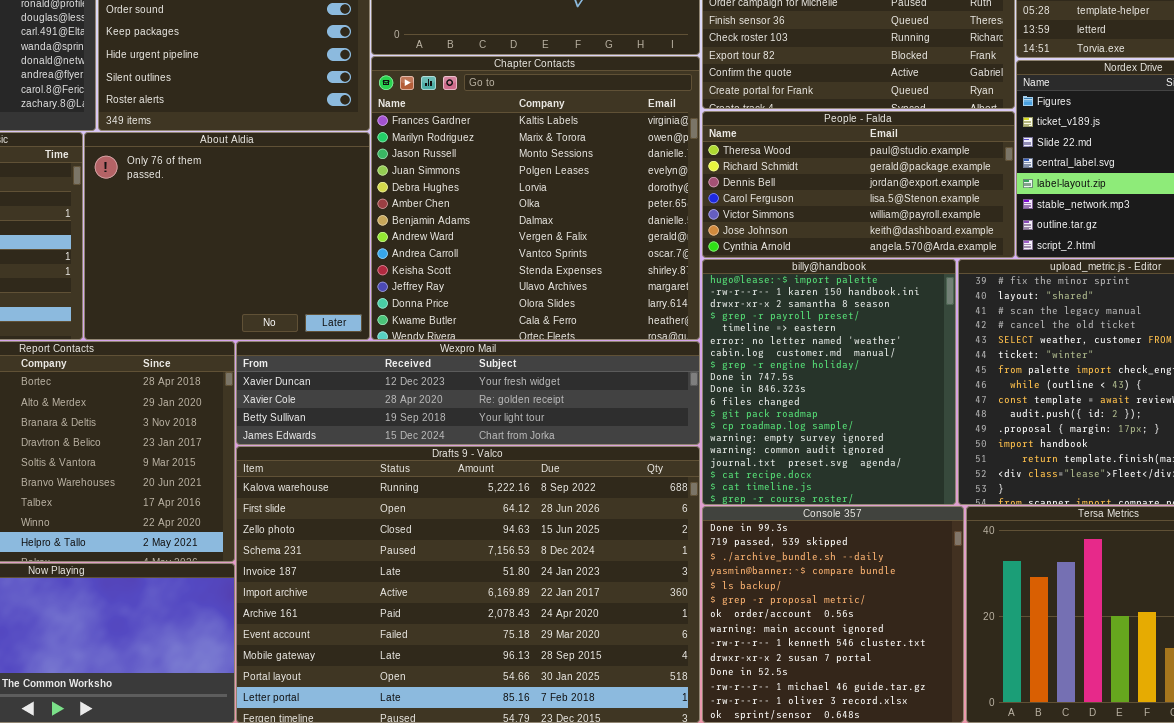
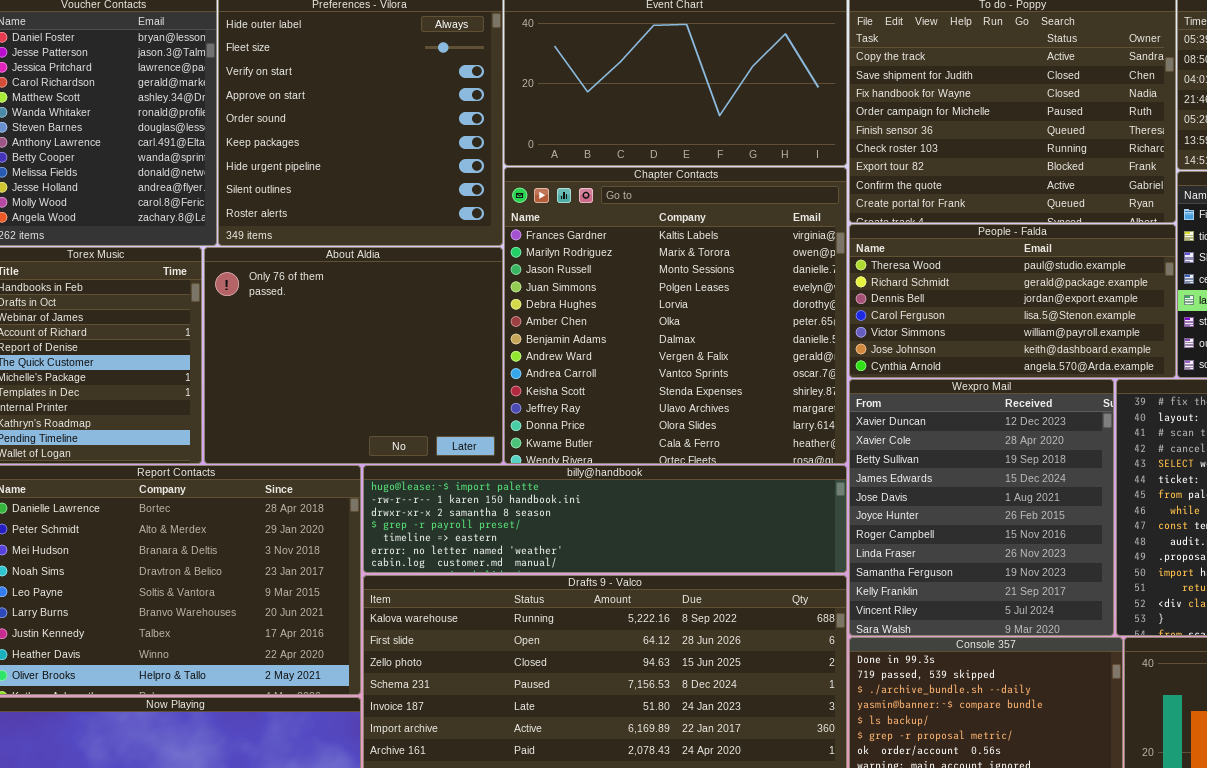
billy@handbook: [702,259,956,505] -> [363,465,847,573], moved, resized
Wexpro Mail: [236,341,700,445] -> [849,379,1114,636], moved, resized

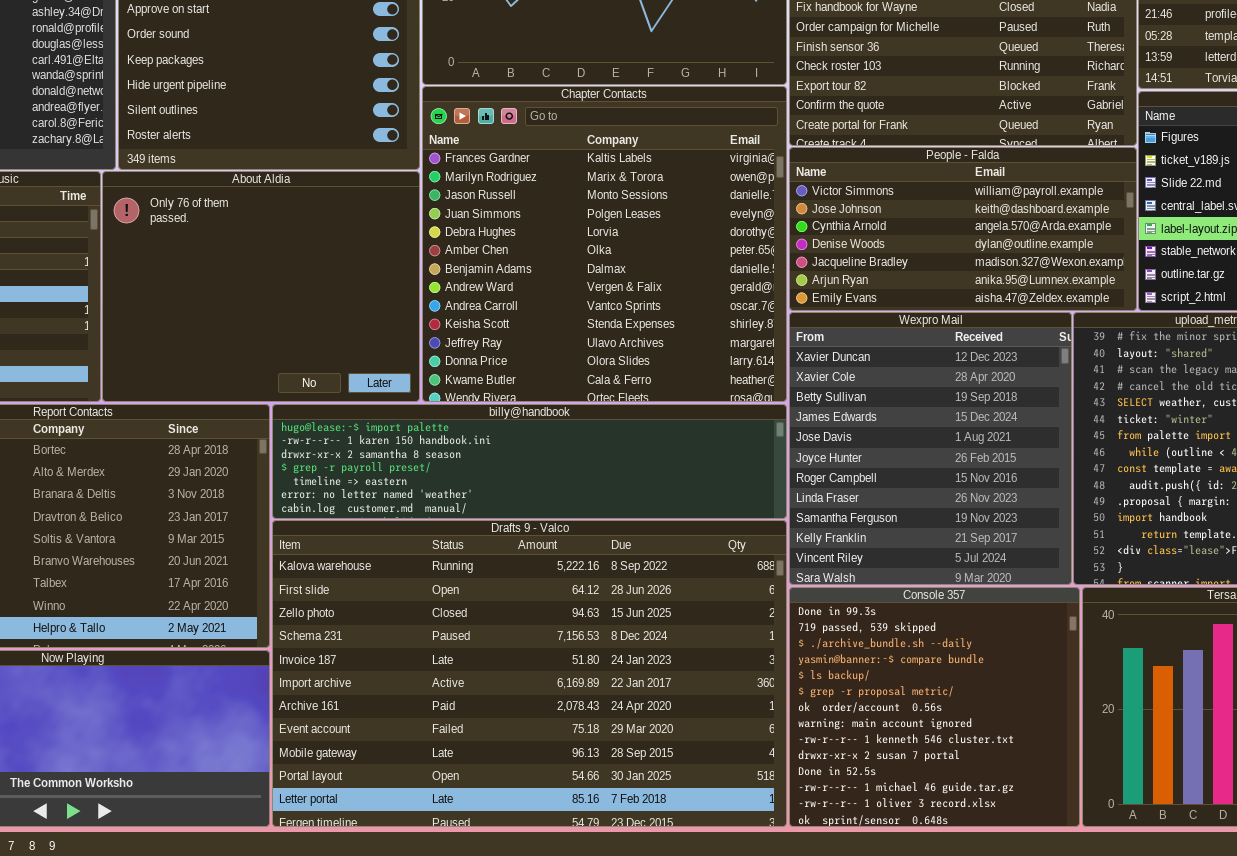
People - Falda: [849,224,1176,378] -> [789,147,1137,311], scrolled down 4 rows

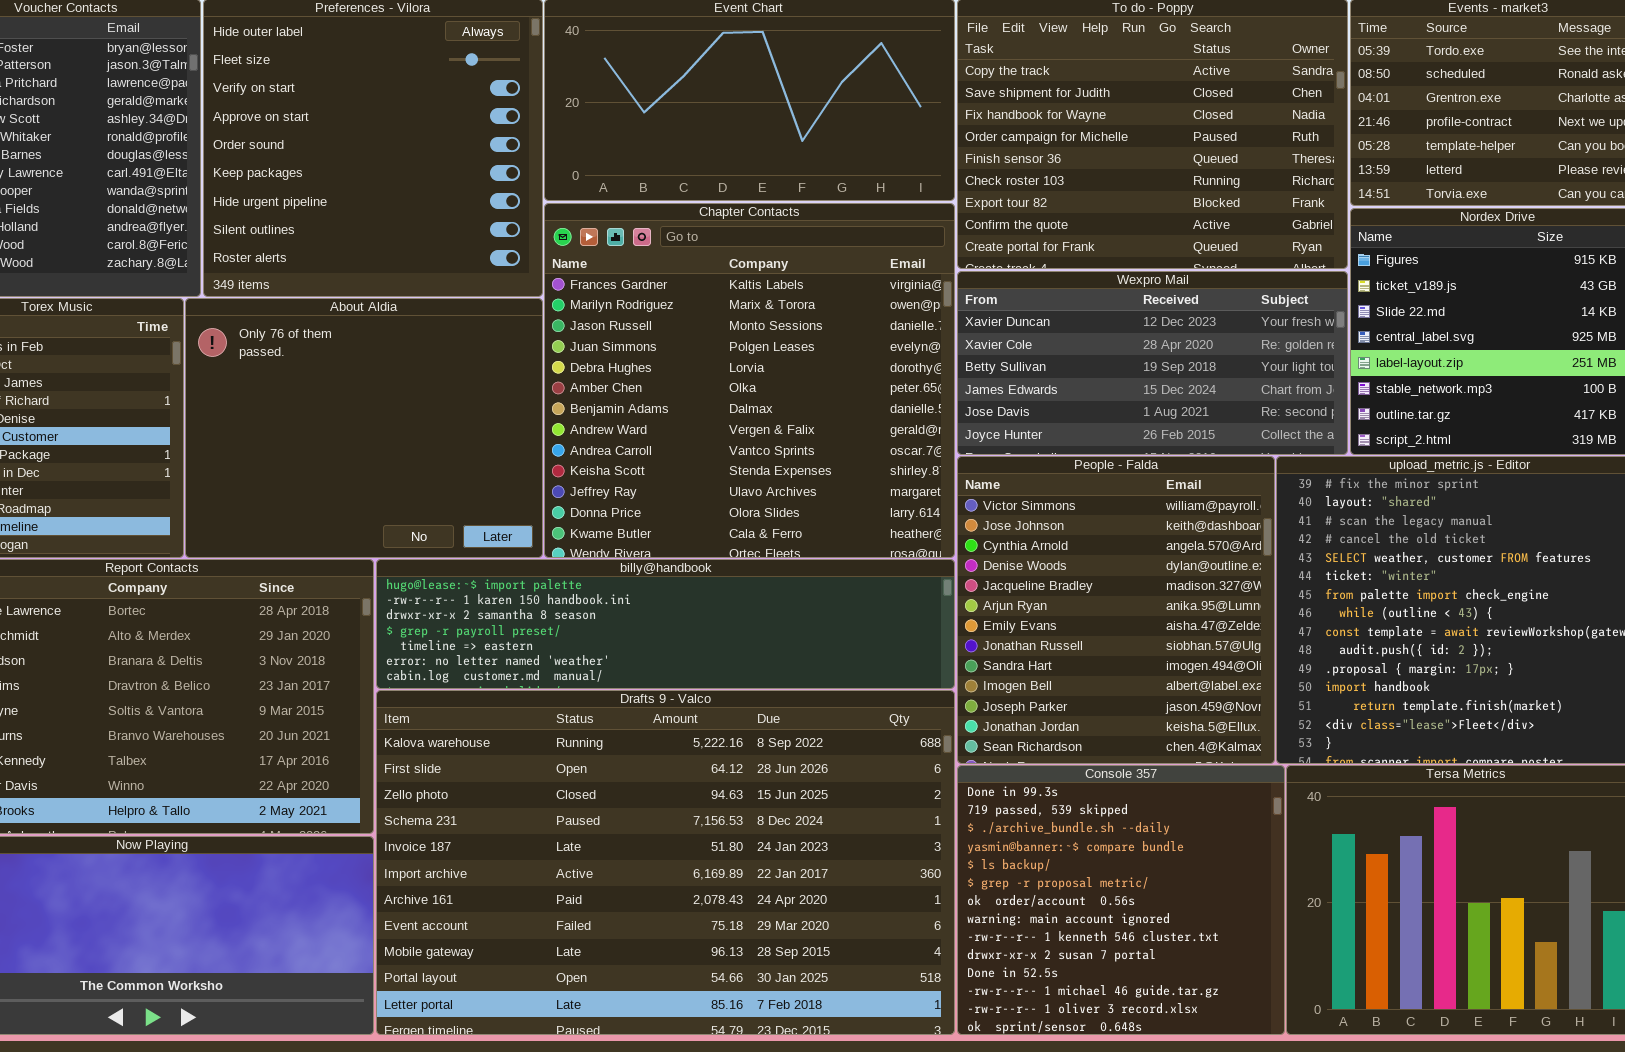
People - Falda: [789,147,1137,311] -> [957,456,1275,764], moved, resized
Wexpro Mail: [789,312,1072,585] -> [957,271,1348,455], moved, resized

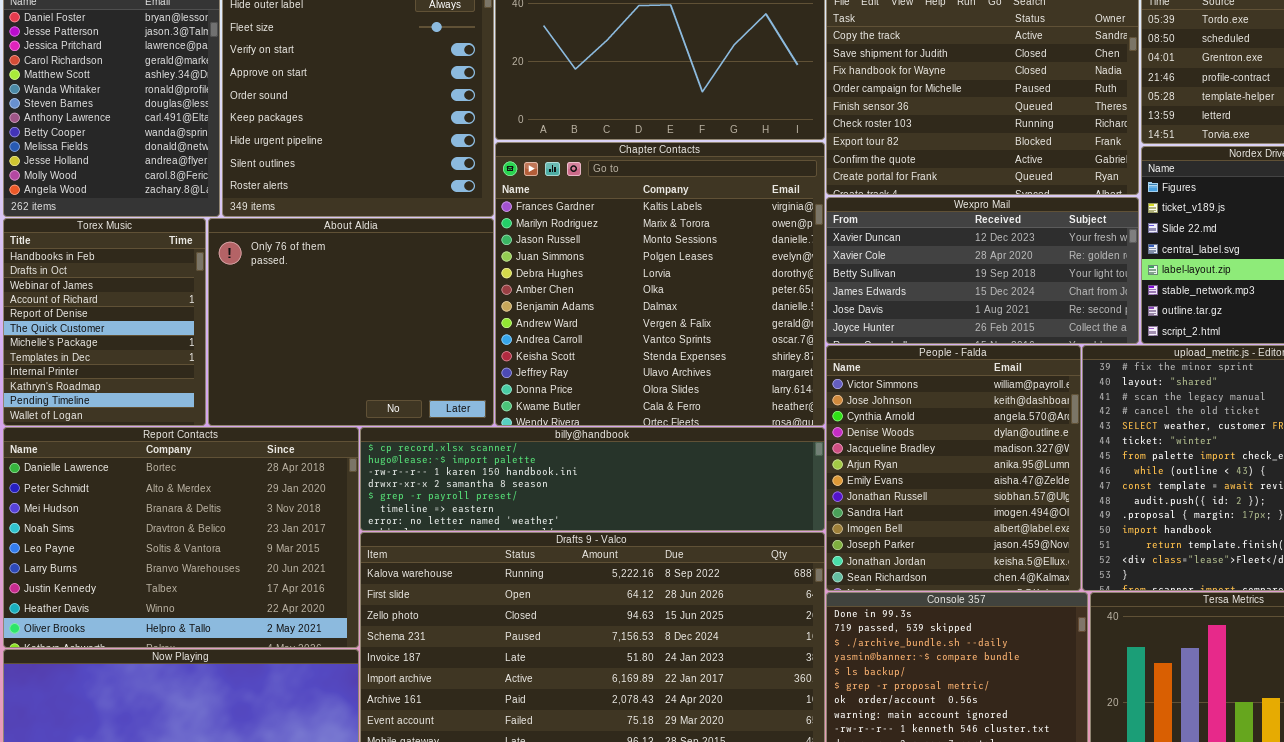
billy@handbook: [376,559,955,689] -> [360,427,825,531], scrolled up 1 row

